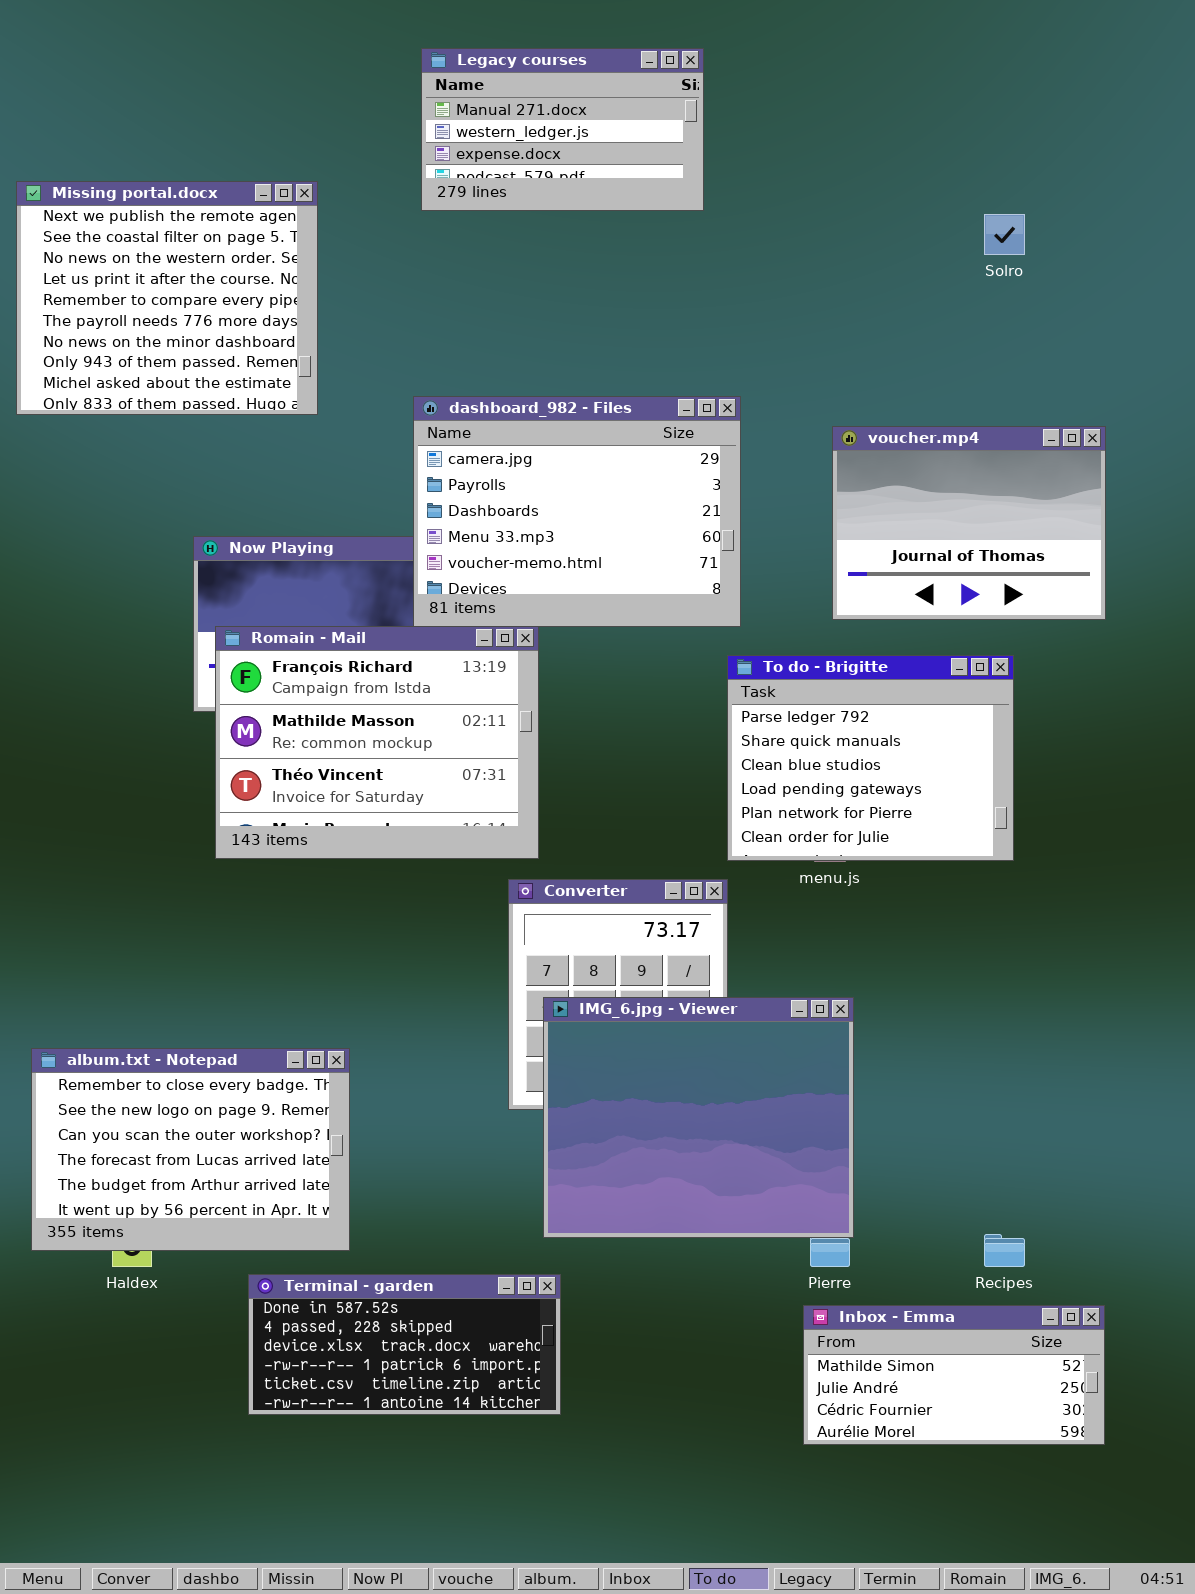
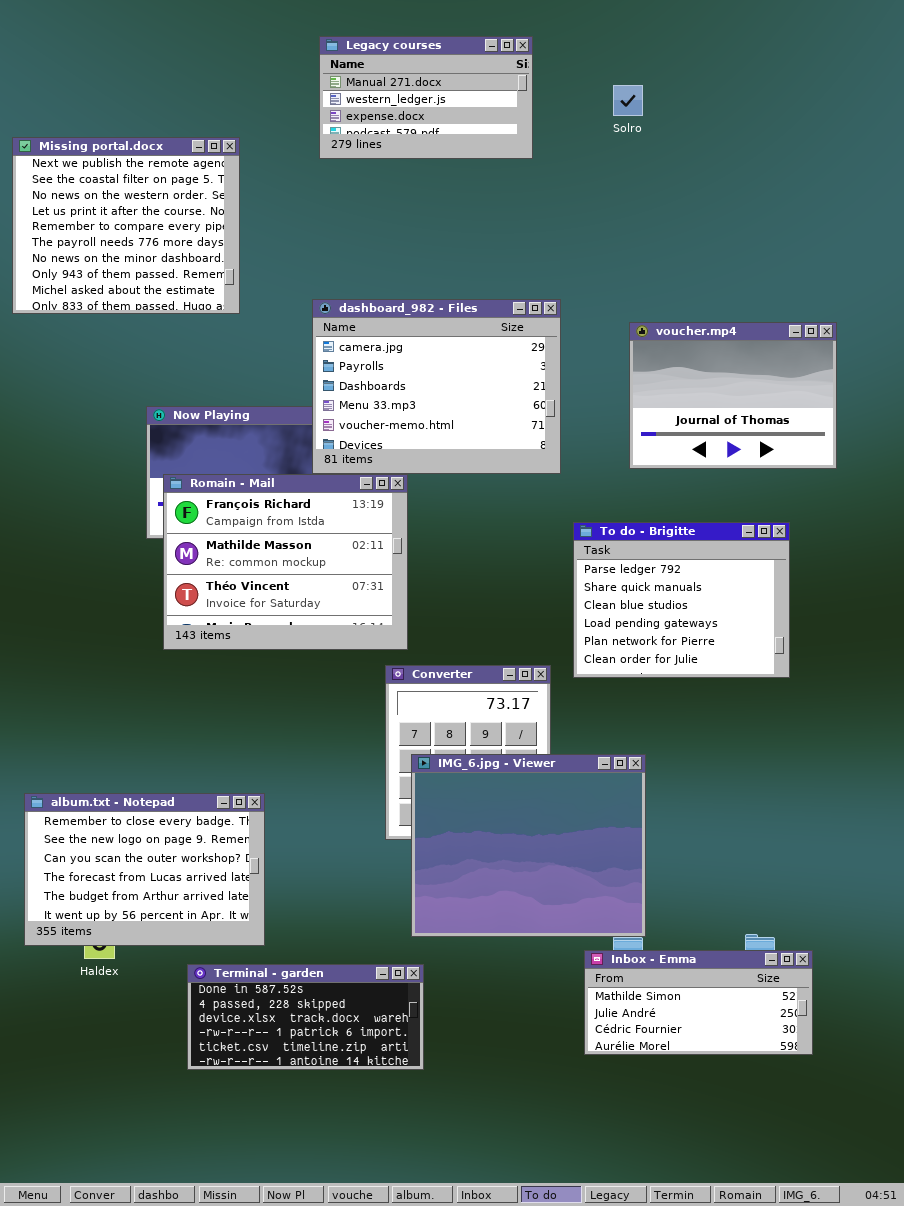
Solro: [984,214,1025,255] -> [613,85,643,116], moved
To do - Brigitte: [727,655,1014,861] -> [573,522,790,678], moved
Inbox - Emma: [803,1305,1105,1445] -> [584,950,813,1055], moved

